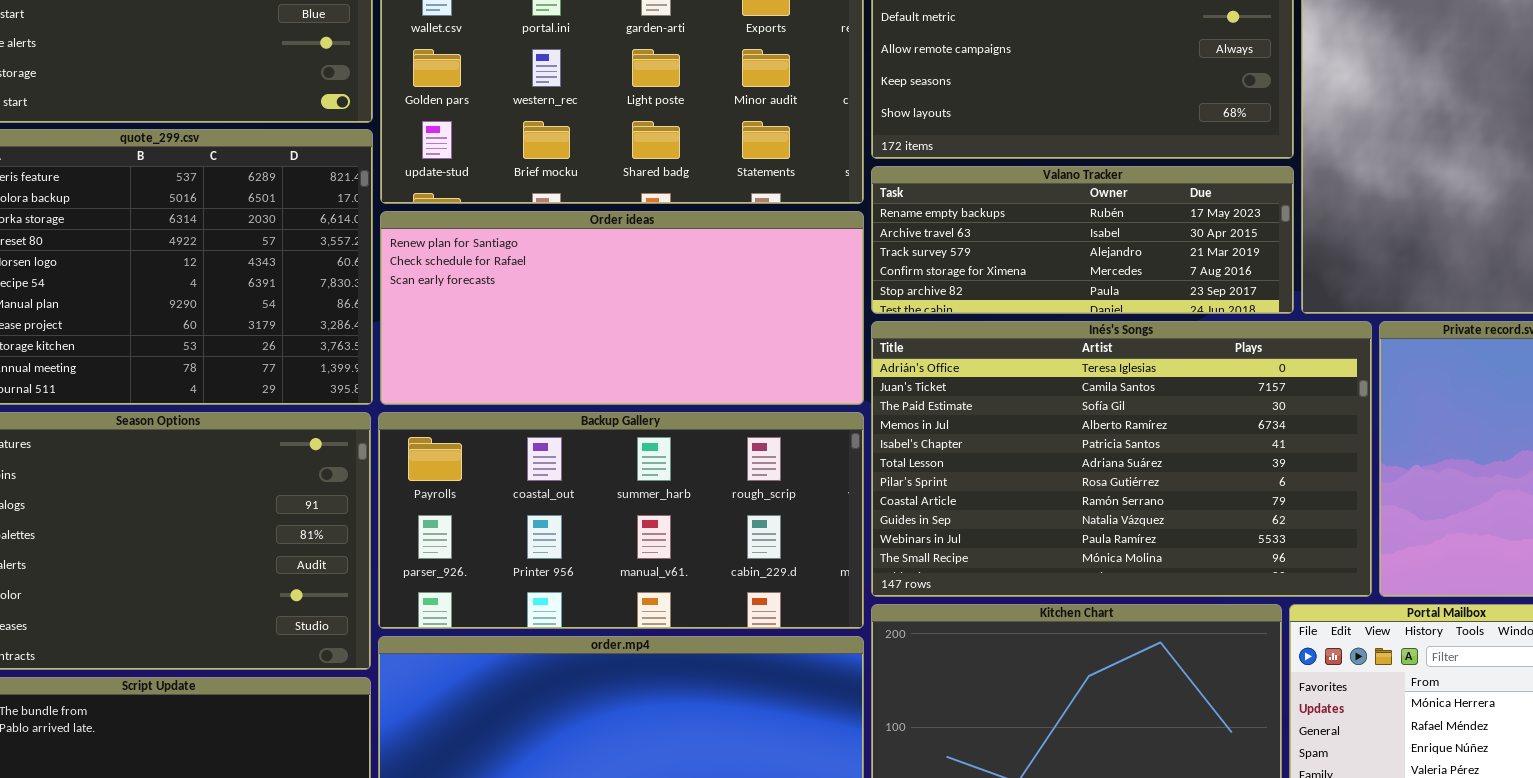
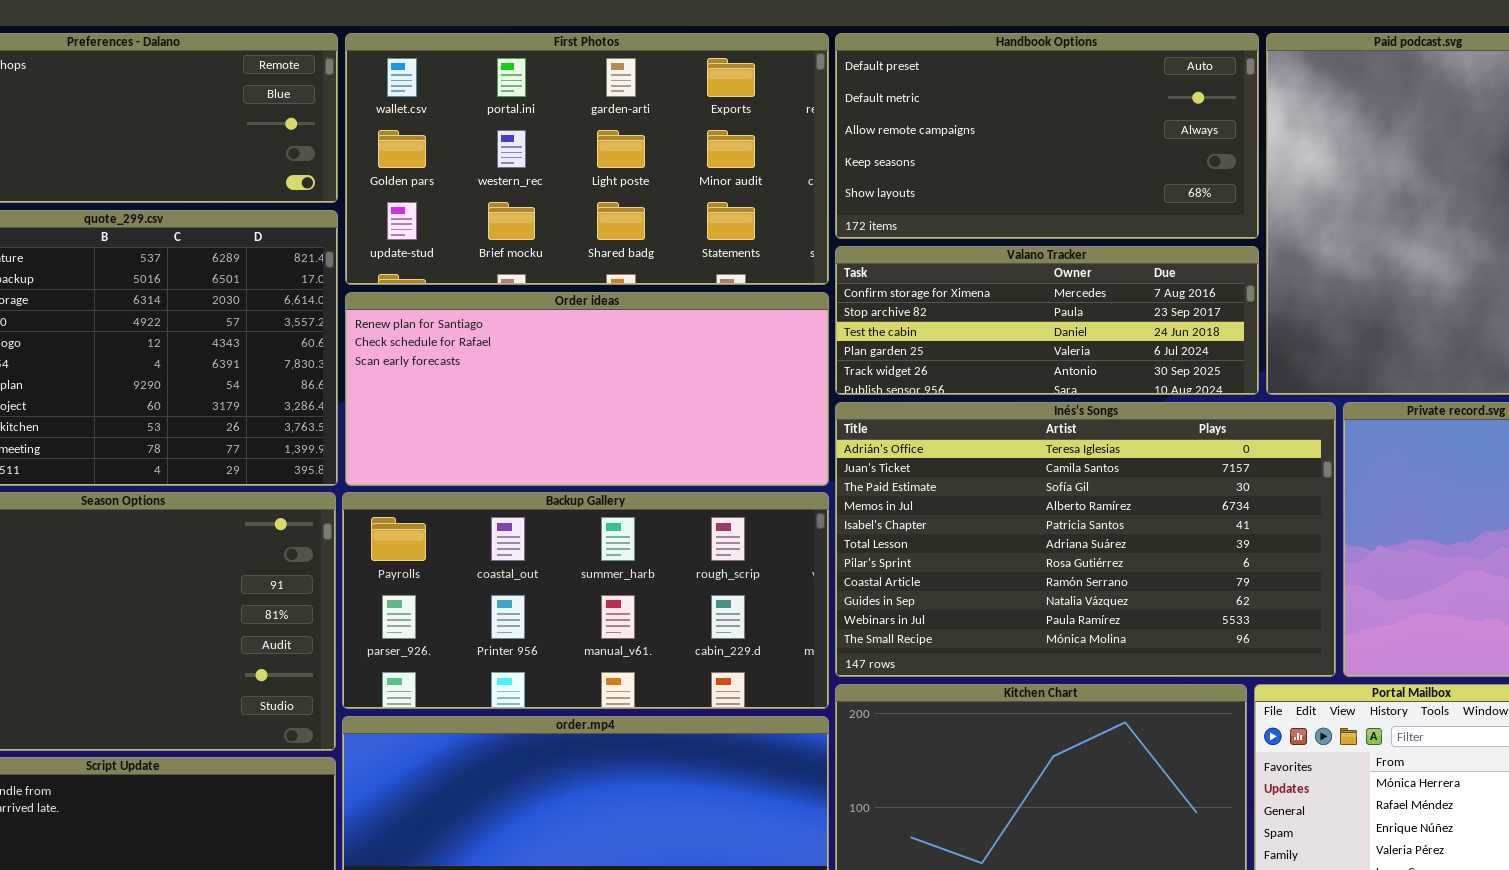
Valano Tracker: [871,166,1294,314] -> [835,246,1259,395], scrolled down 3 rows

